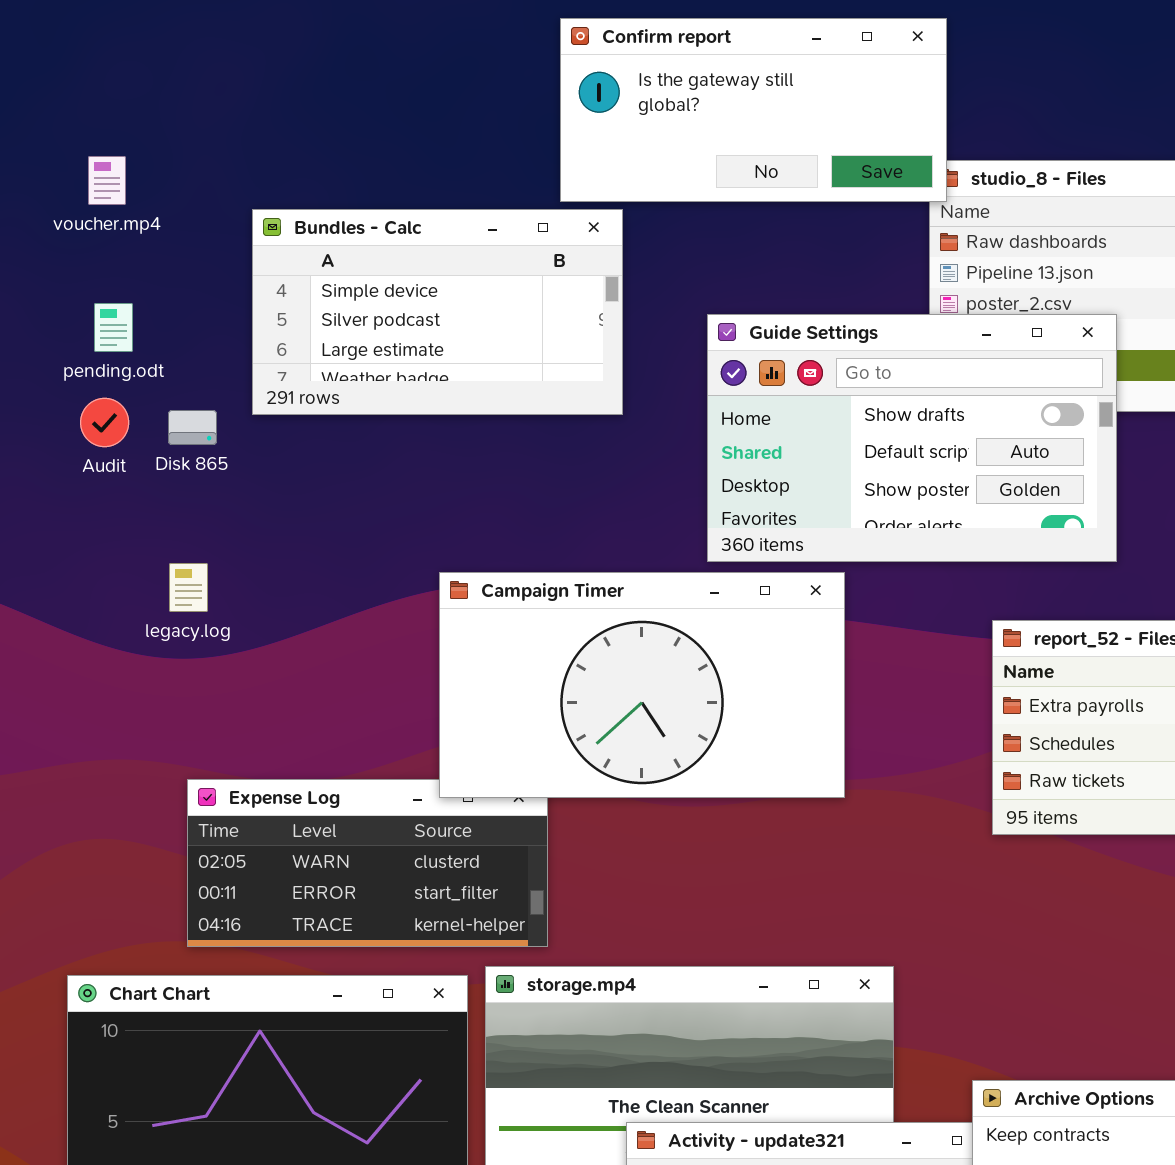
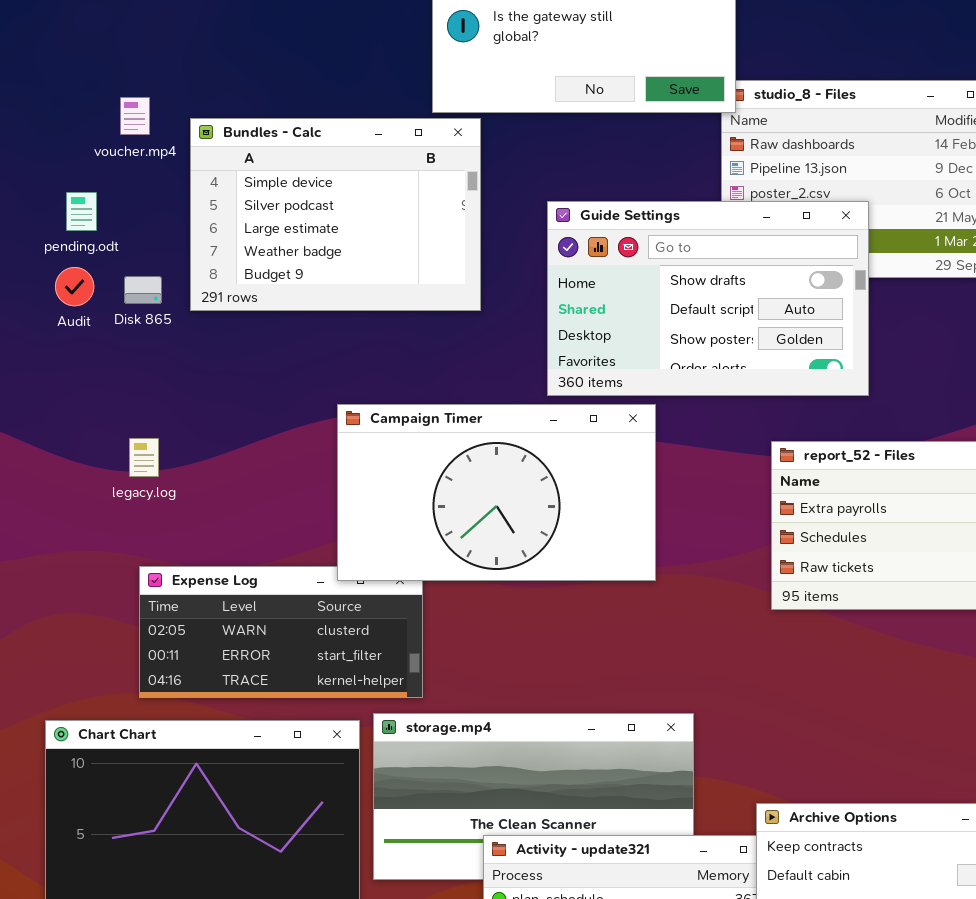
voucher.mp4: [88,156,126,205] -> [120,97,150,135], moved
Bundles - Calc: [252,209,623,415] -> [190,118,481,311], resized
legacy.log: [169,563,208,612] -> [129,438,159,477], moved

